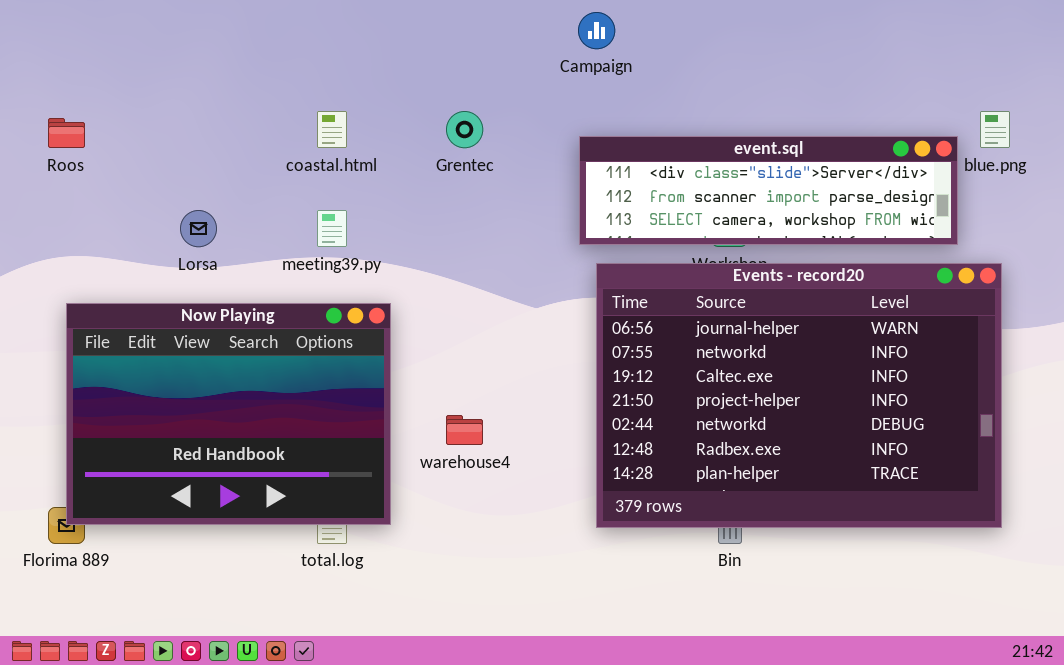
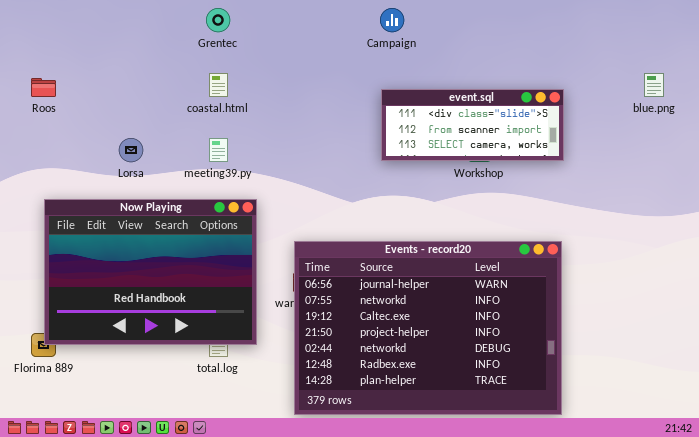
Grentec: [446,111,483,148] -> [206,8,230,32], moved
event.sql: [579,136,958,245] -> [381,89,564,161], resized
Events - record20: [596,263,1002,528] -> [294,241,562,415], moved

